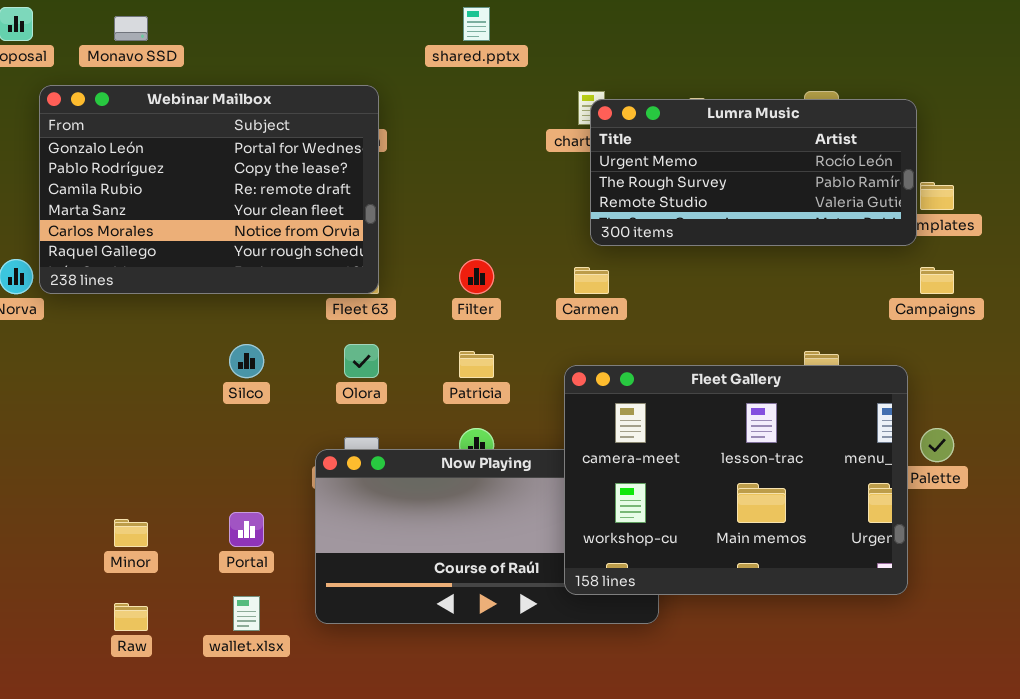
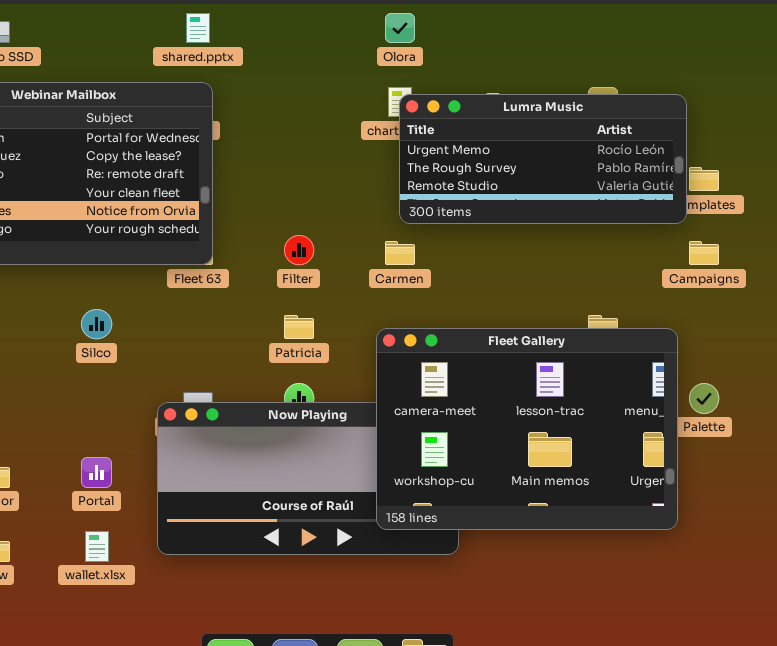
shared.pptx: [463,7,490,41] -> [186,13,210,43], moved
Olora: [344,344,379,378] -> [385,13,415,43], moved

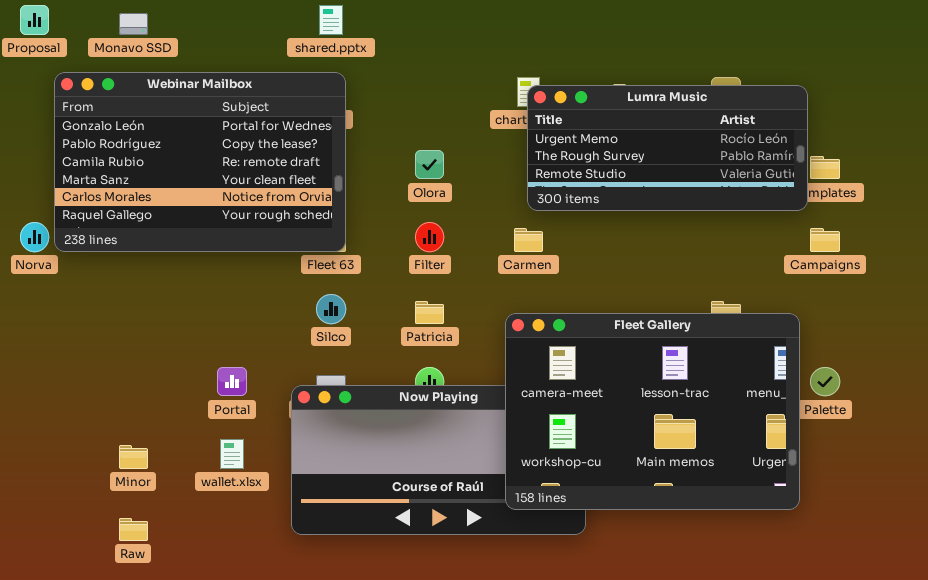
Olora: [385,13,415,43] -> [415,150,444,179], moved
Silco: [81,309,112,339] -> [316,294,346,324], moved
Portal: [81,457,112,488] -> [217,367,247,396], moved
wallet.xlsx: [85,531,109,562] -> [220,439,244,469], moved

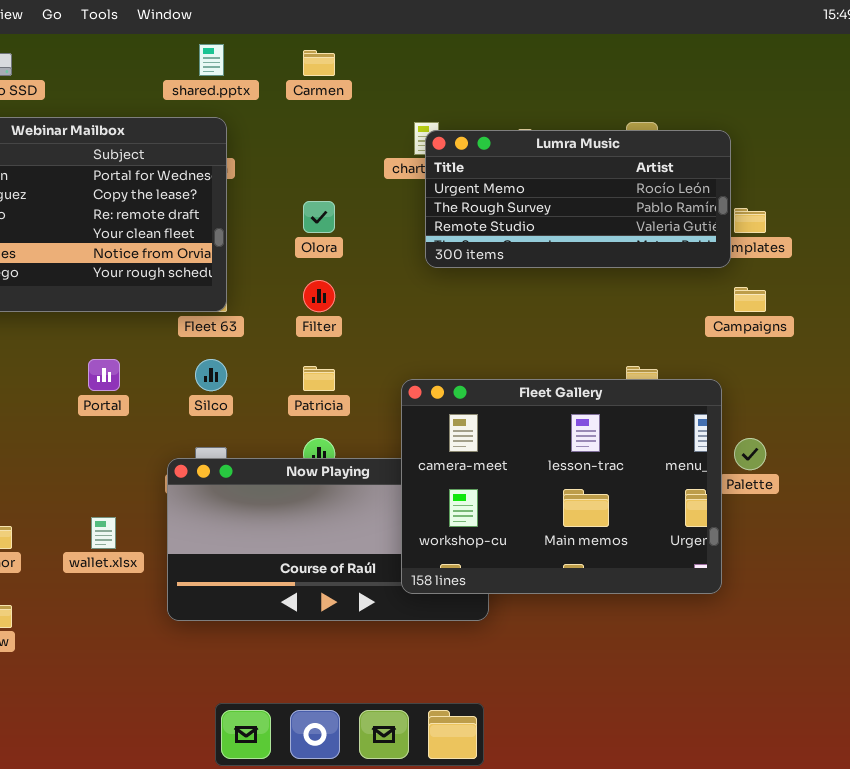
Carmen: [514,228,543,252] -> [303,50,335,76], moved
Portal: [217,367,247,396] -> [88,359,120,391], moved

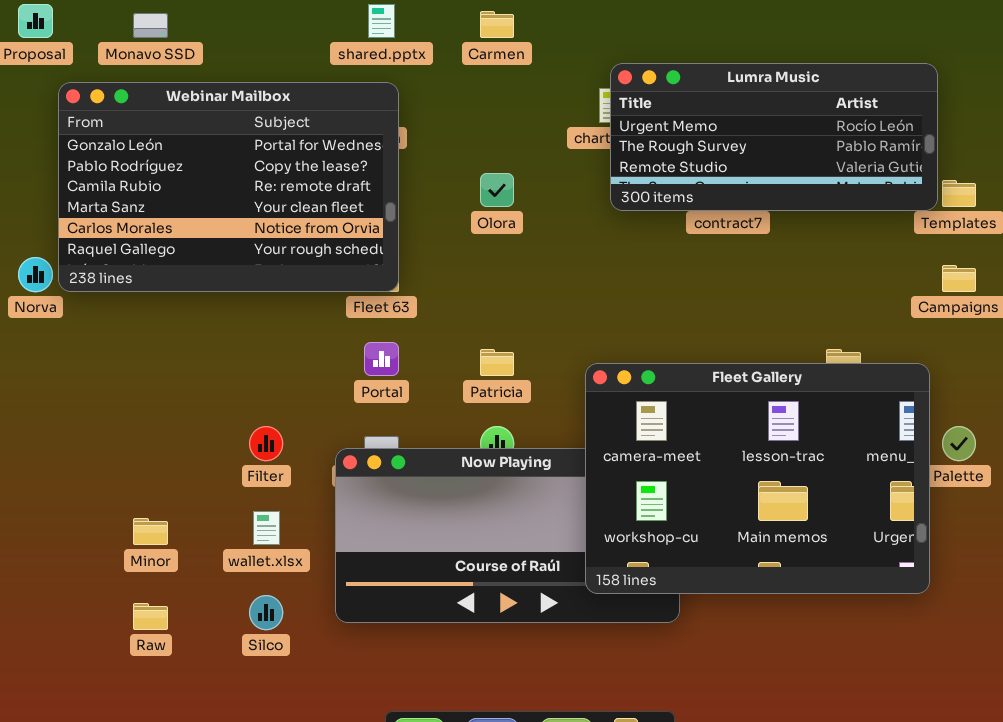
Lumra Music: [425,130,731,268] -> [610,63,938,211], moved
Filter: [303,280,335,312] -> [249,426,283,461], moved
Portal: [88,359,120,391] -> [364,342,399,376], moved
Silco: [195,359,227,391] -> [249,595,283,630], moved

